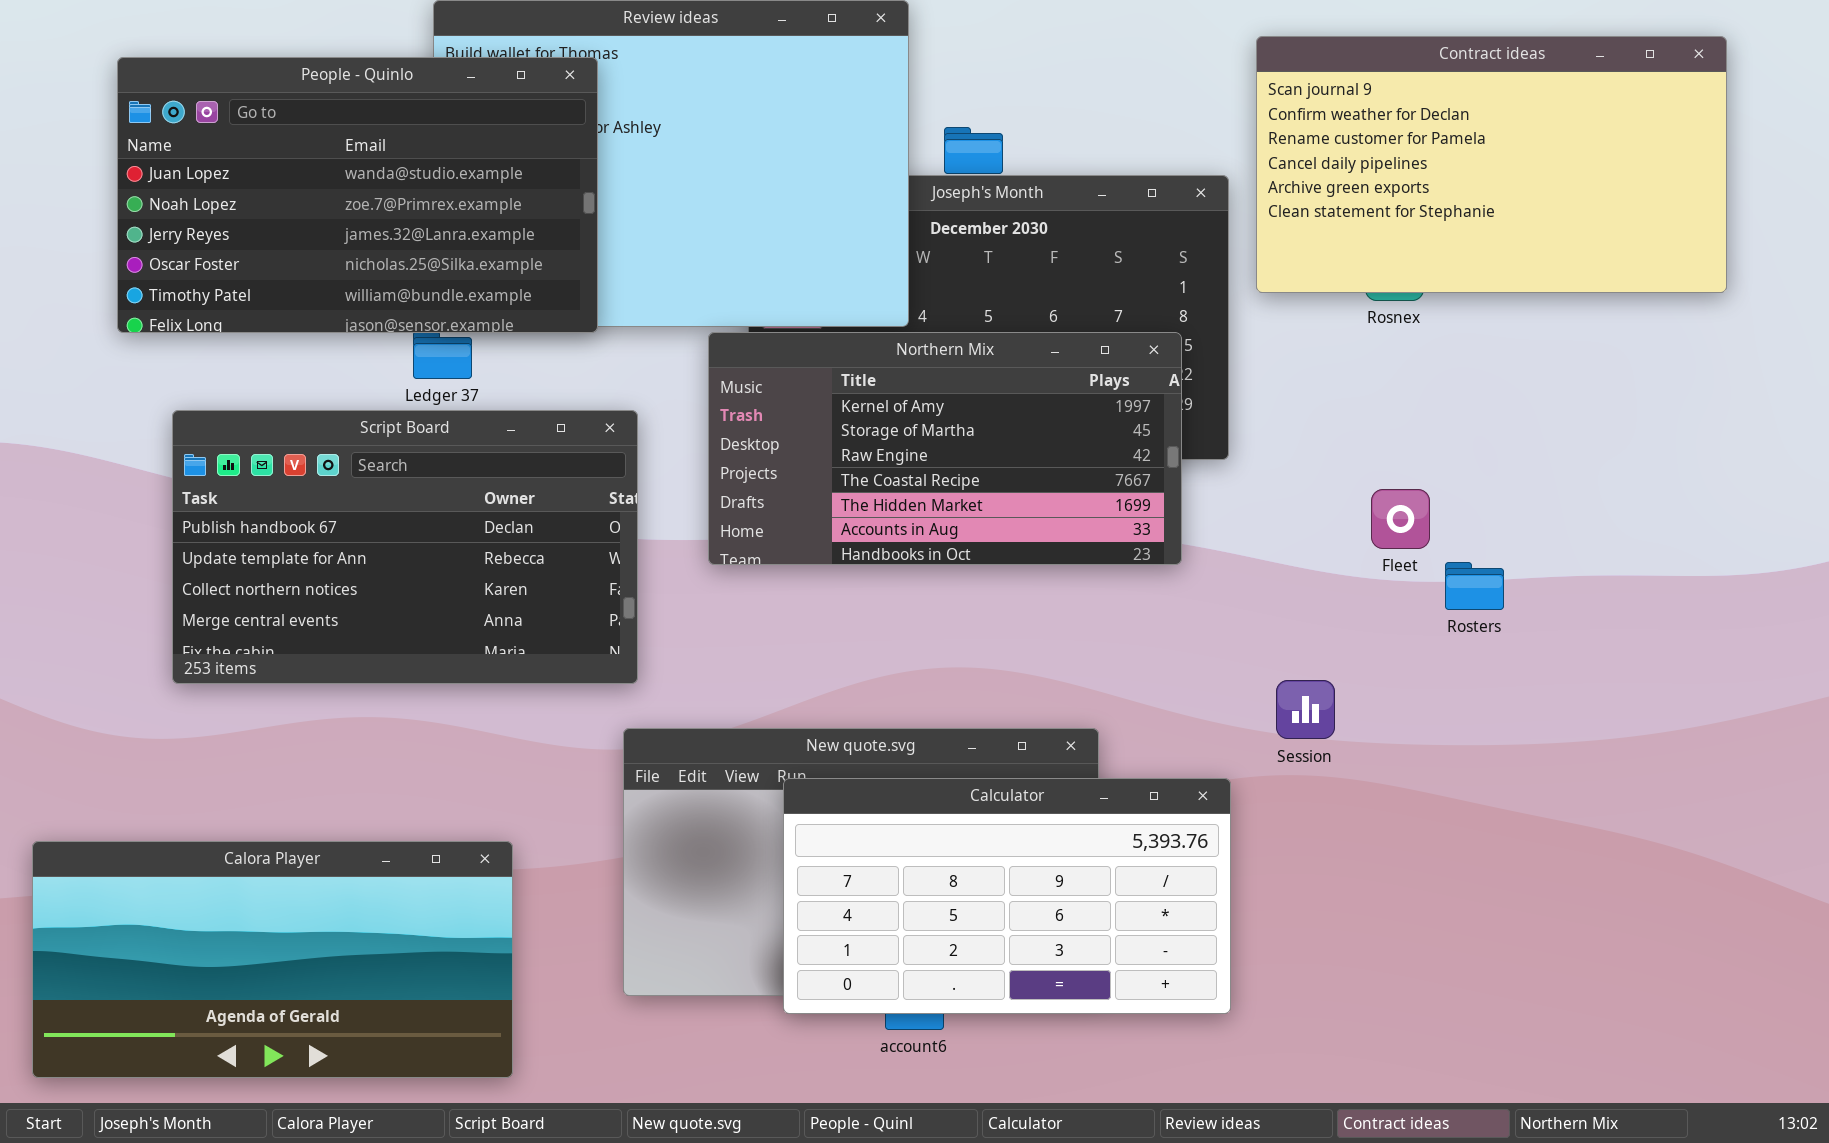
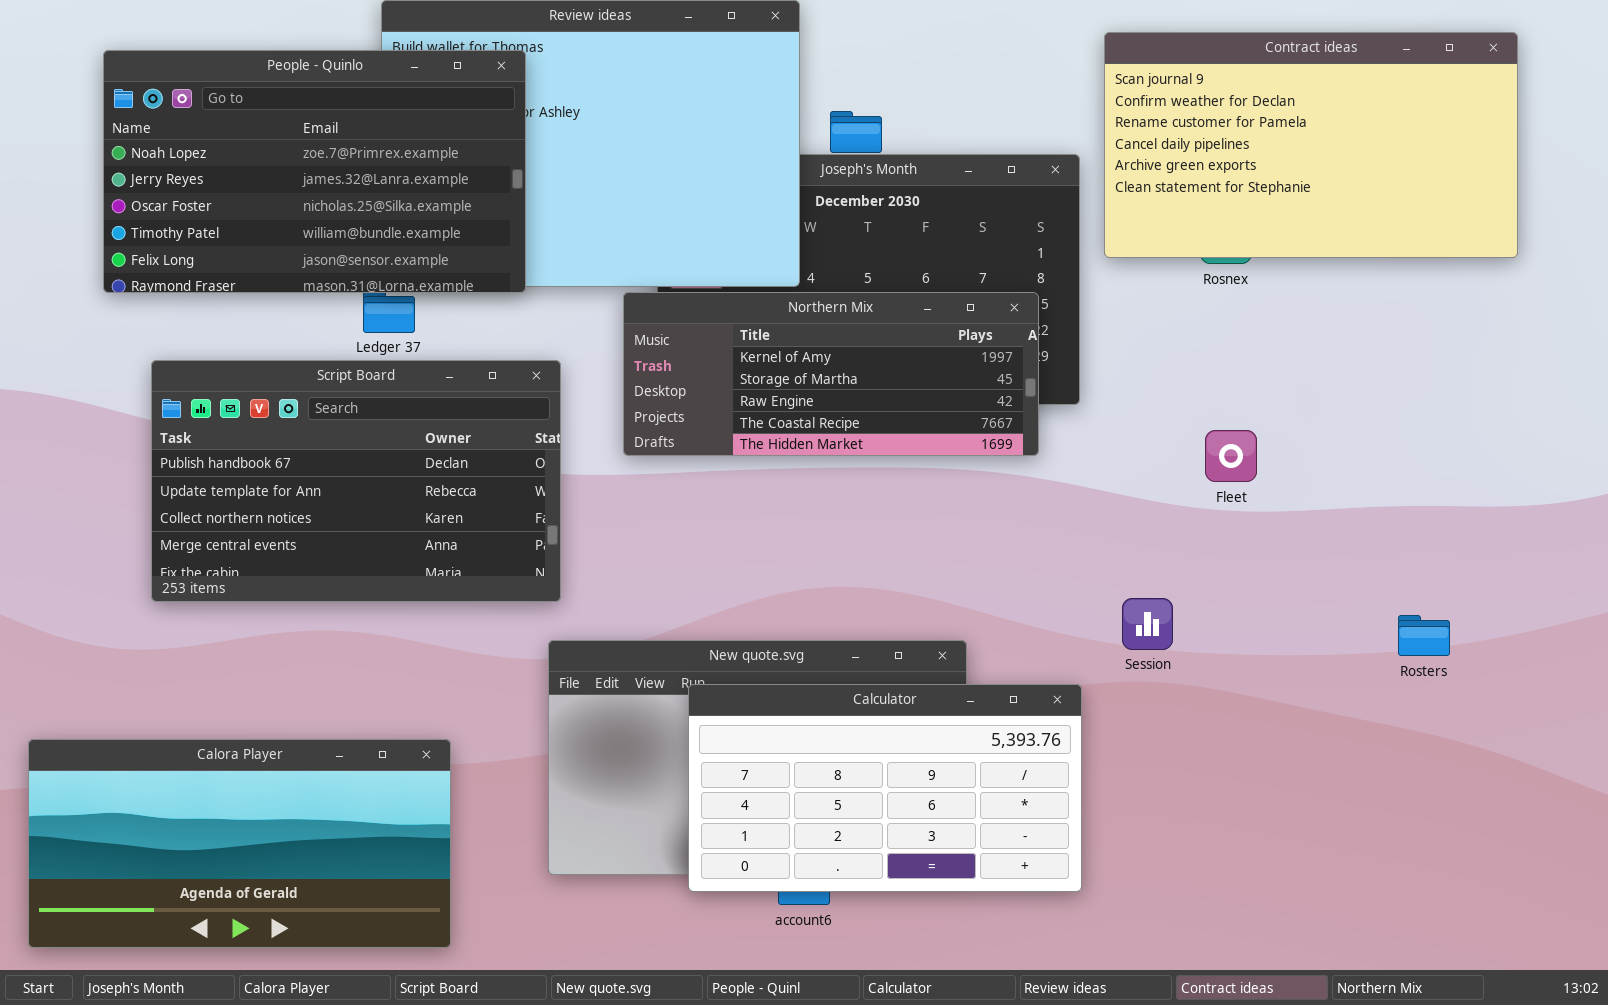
People - Quinlo: [117,57,598,333] -> [103,50,526,293], scrolled down 1 row
Northern Mix: [708,332,1182,565] -> [623,292,1039,456], resized
Rosters: [1445,562,1504,610] -> [1398,615,1450,656], moved

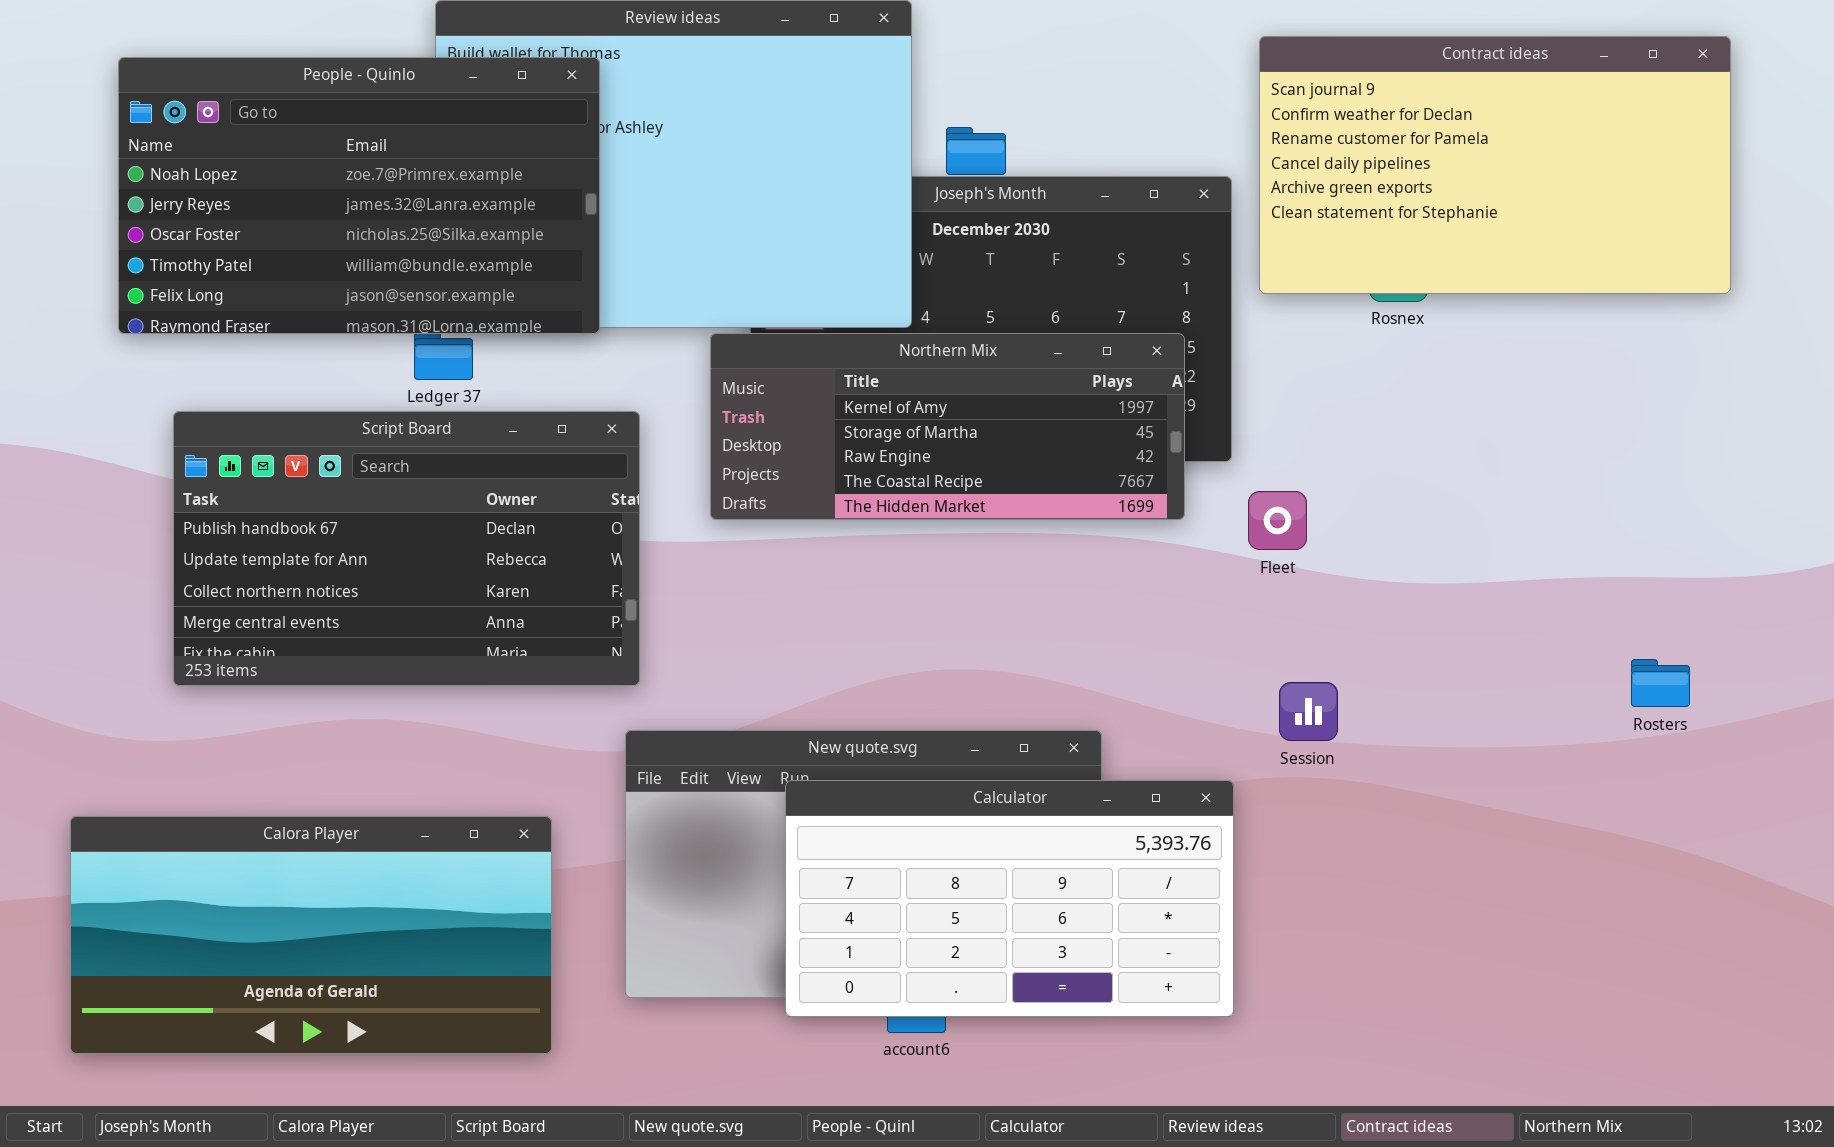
Fleet: [1205,430,1257,482] -> [1248,491,1307,550], moved
Rosters: [1398,615,1450,656] -> [1631,659,1690,707], moved
Calora Player: [28,739,451,948] -> [70,816,552,1054], moved

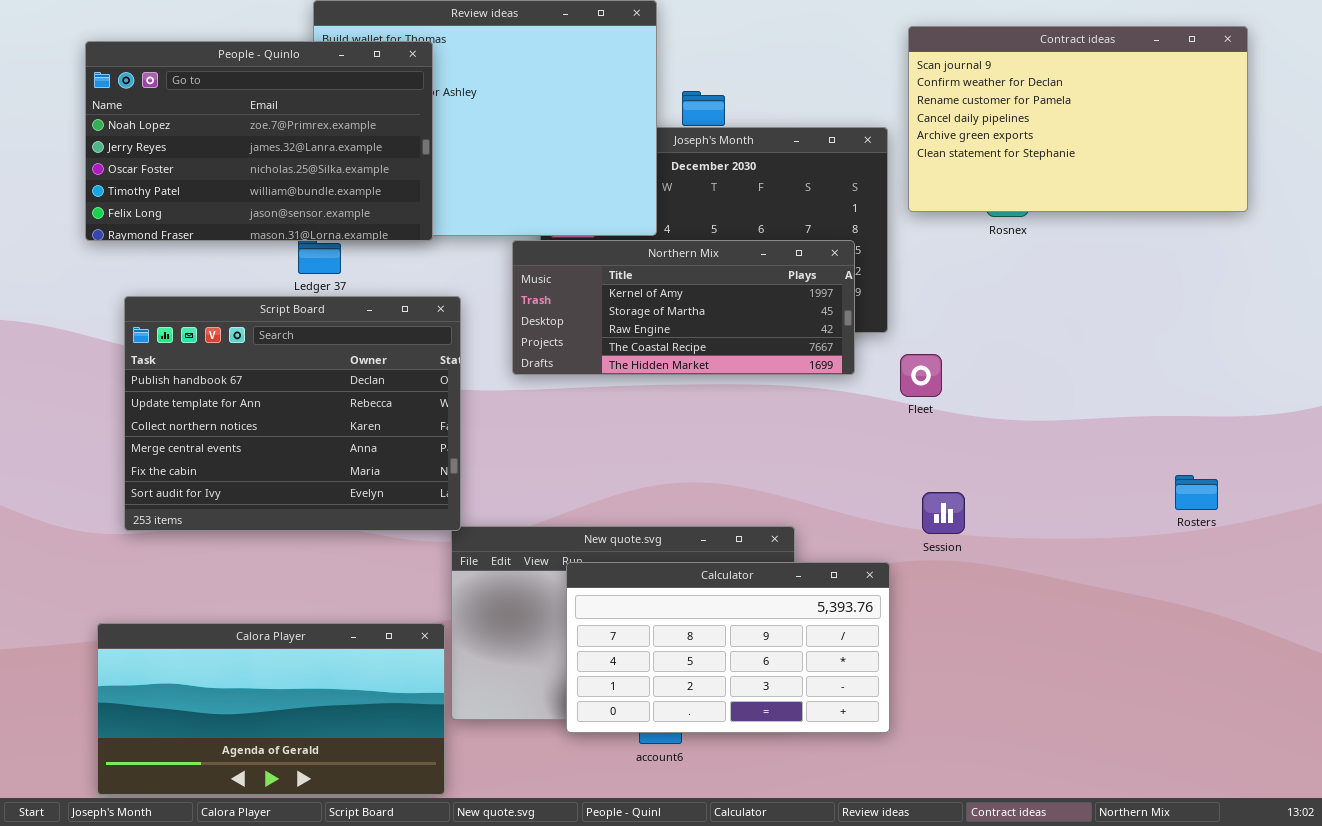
Script Board: [173,411,640,686] -> [124,296,461,531], resized
Calora Player: [70,816,552,1054] -> [97,623,445,795], moved

